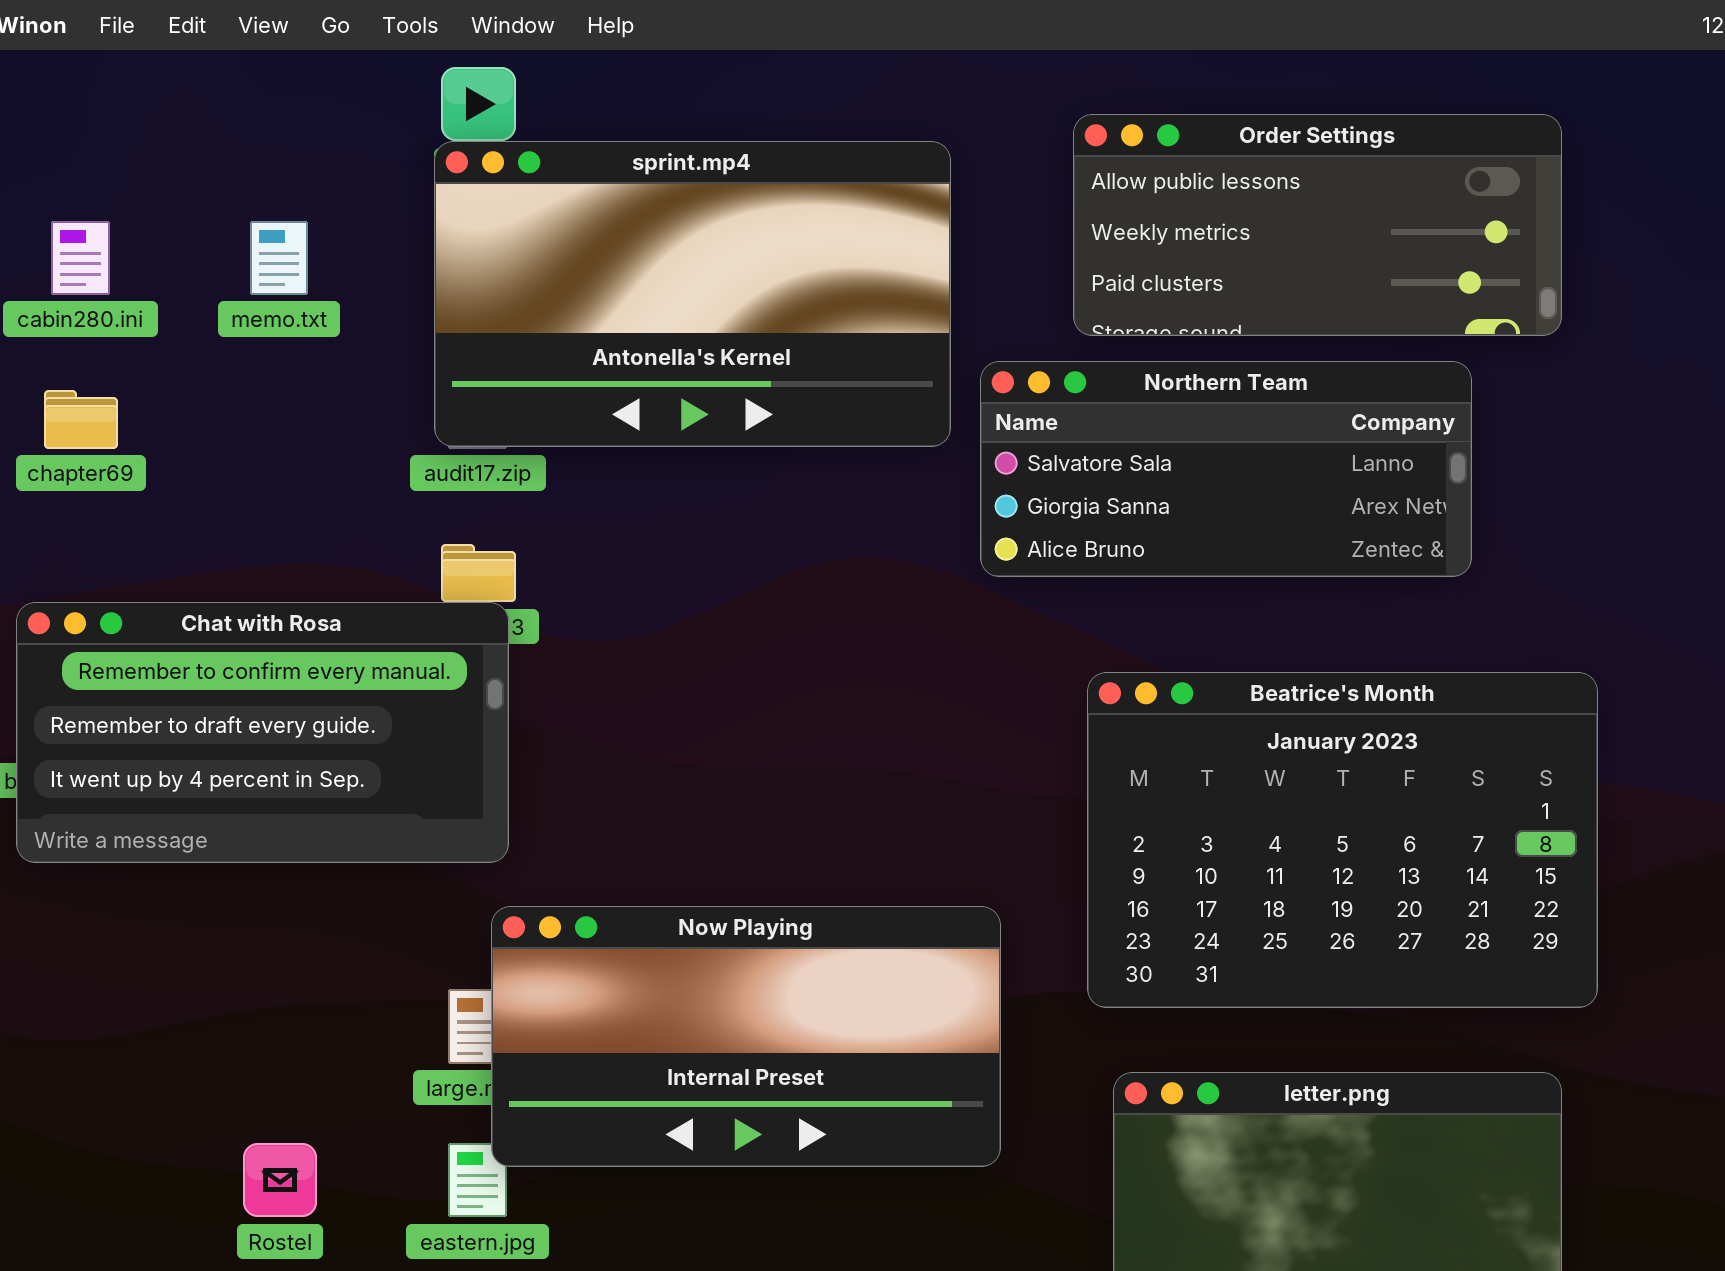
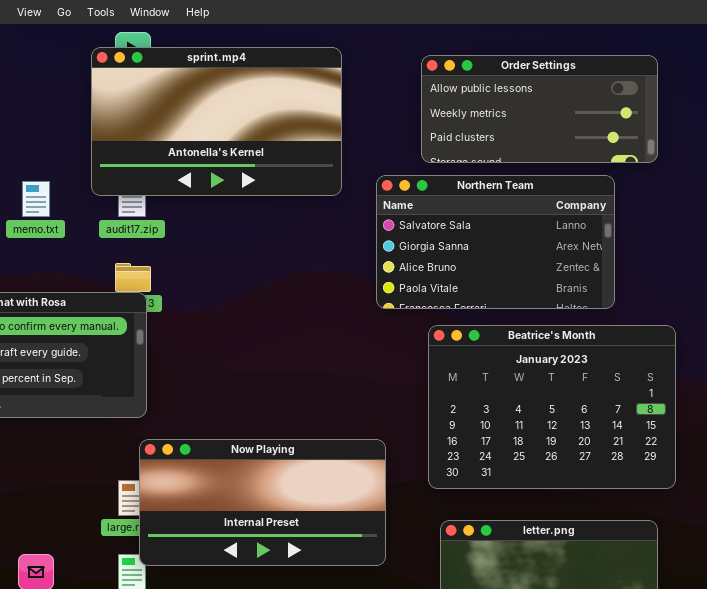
sprint.mp4: [434,141,951,447] -> [91,47,342,196], moved
memo.txt: [250,221,308,295] -> [22,181,50,217], moved
Northern Team: [980,361,1472,577] -> [376,175,615,309], resized

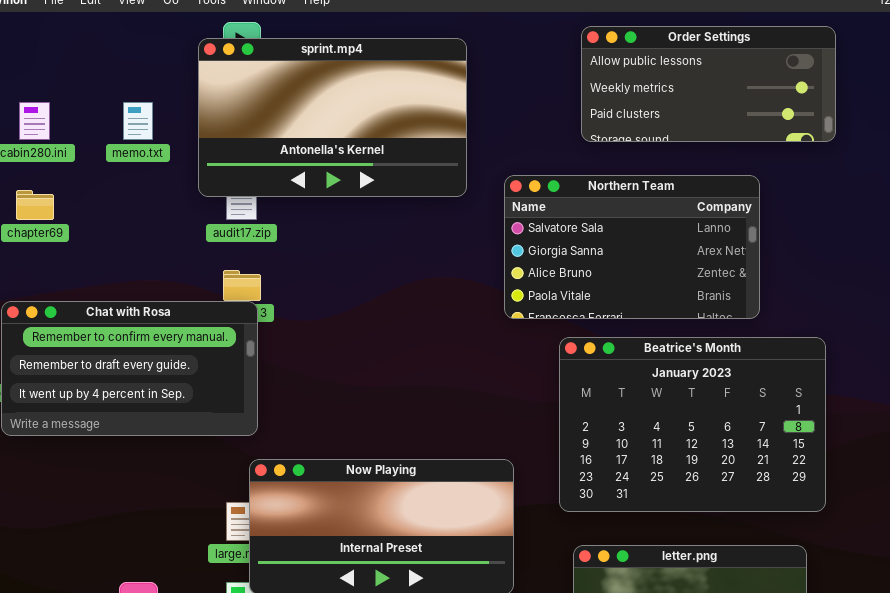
Order Settings: [421,55,658,163] -> [581,26,836,142], moved
memo.txt: [22,181,50,217] -> [123,102,153,140], moved

